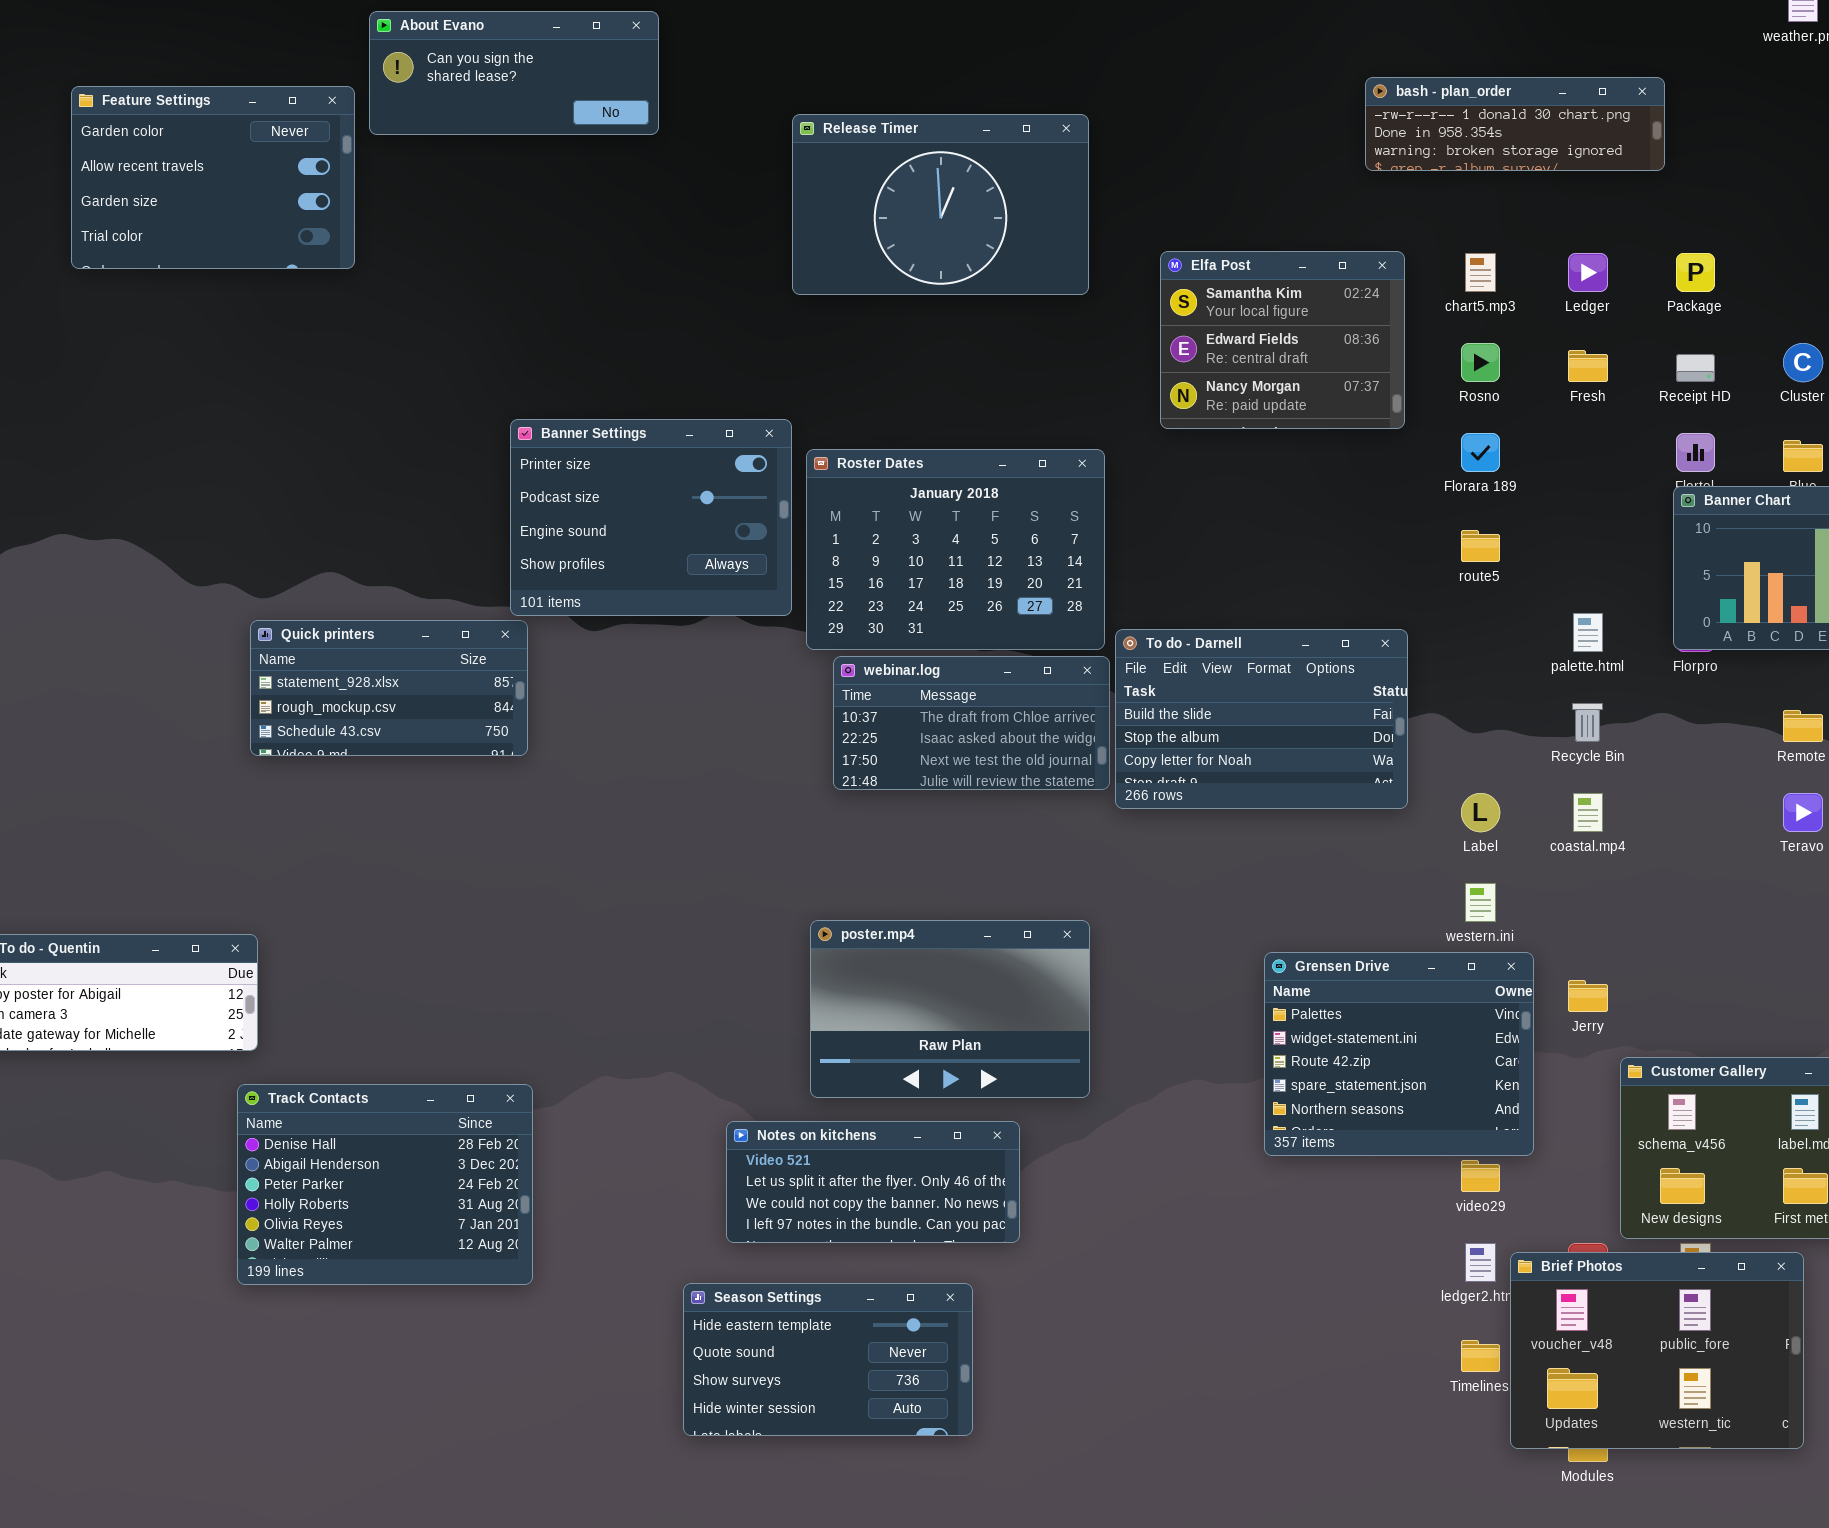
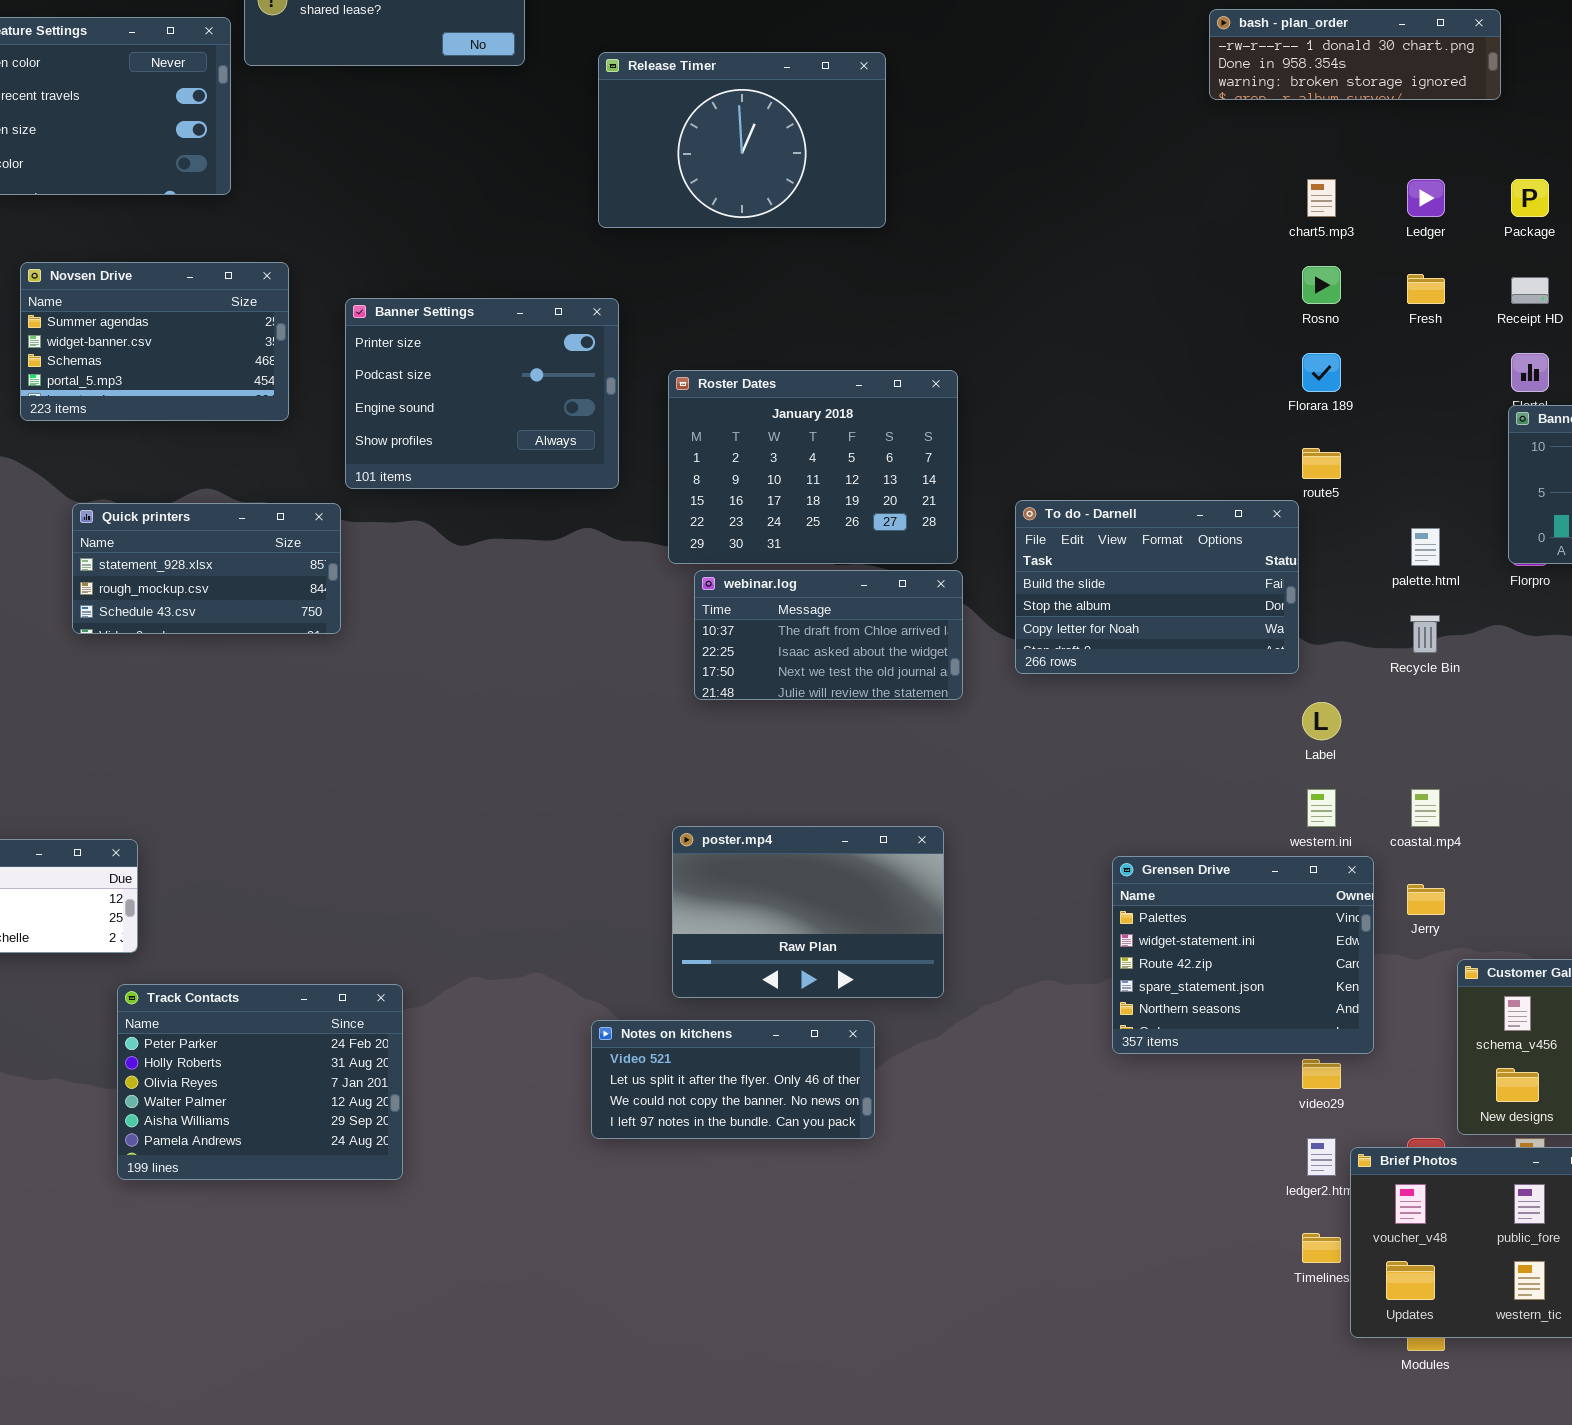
Release Timer: [792,114,1089,295] -> [598,52,886,228], moved
Elfa Post: [1160,251,1405,429] -> none, closed
Novsen Drive: none -> [20,262,289,421], opened
Banner Settings: [510,419,792,616] -> [345,298,619,489], moved
Quick printers: [250,620,528,756] -> [72,503,341,634], moved
To do - Darnell: [1115,629,1408,809] -> [1015,500,1299,674], moved
coastal.mp4: [1573,793,1603,832] -> [1411,789,1440,827], moved
Track Contacts: [237,1084,533,1285] -> [117,984,403,1180], scrolled down 2 rows
Season Settings: [683,1283,973,1436] -> none, closed

